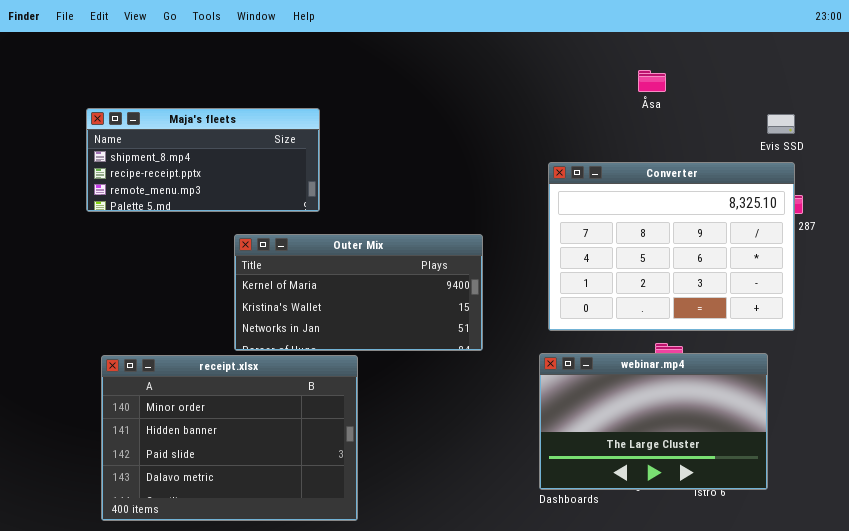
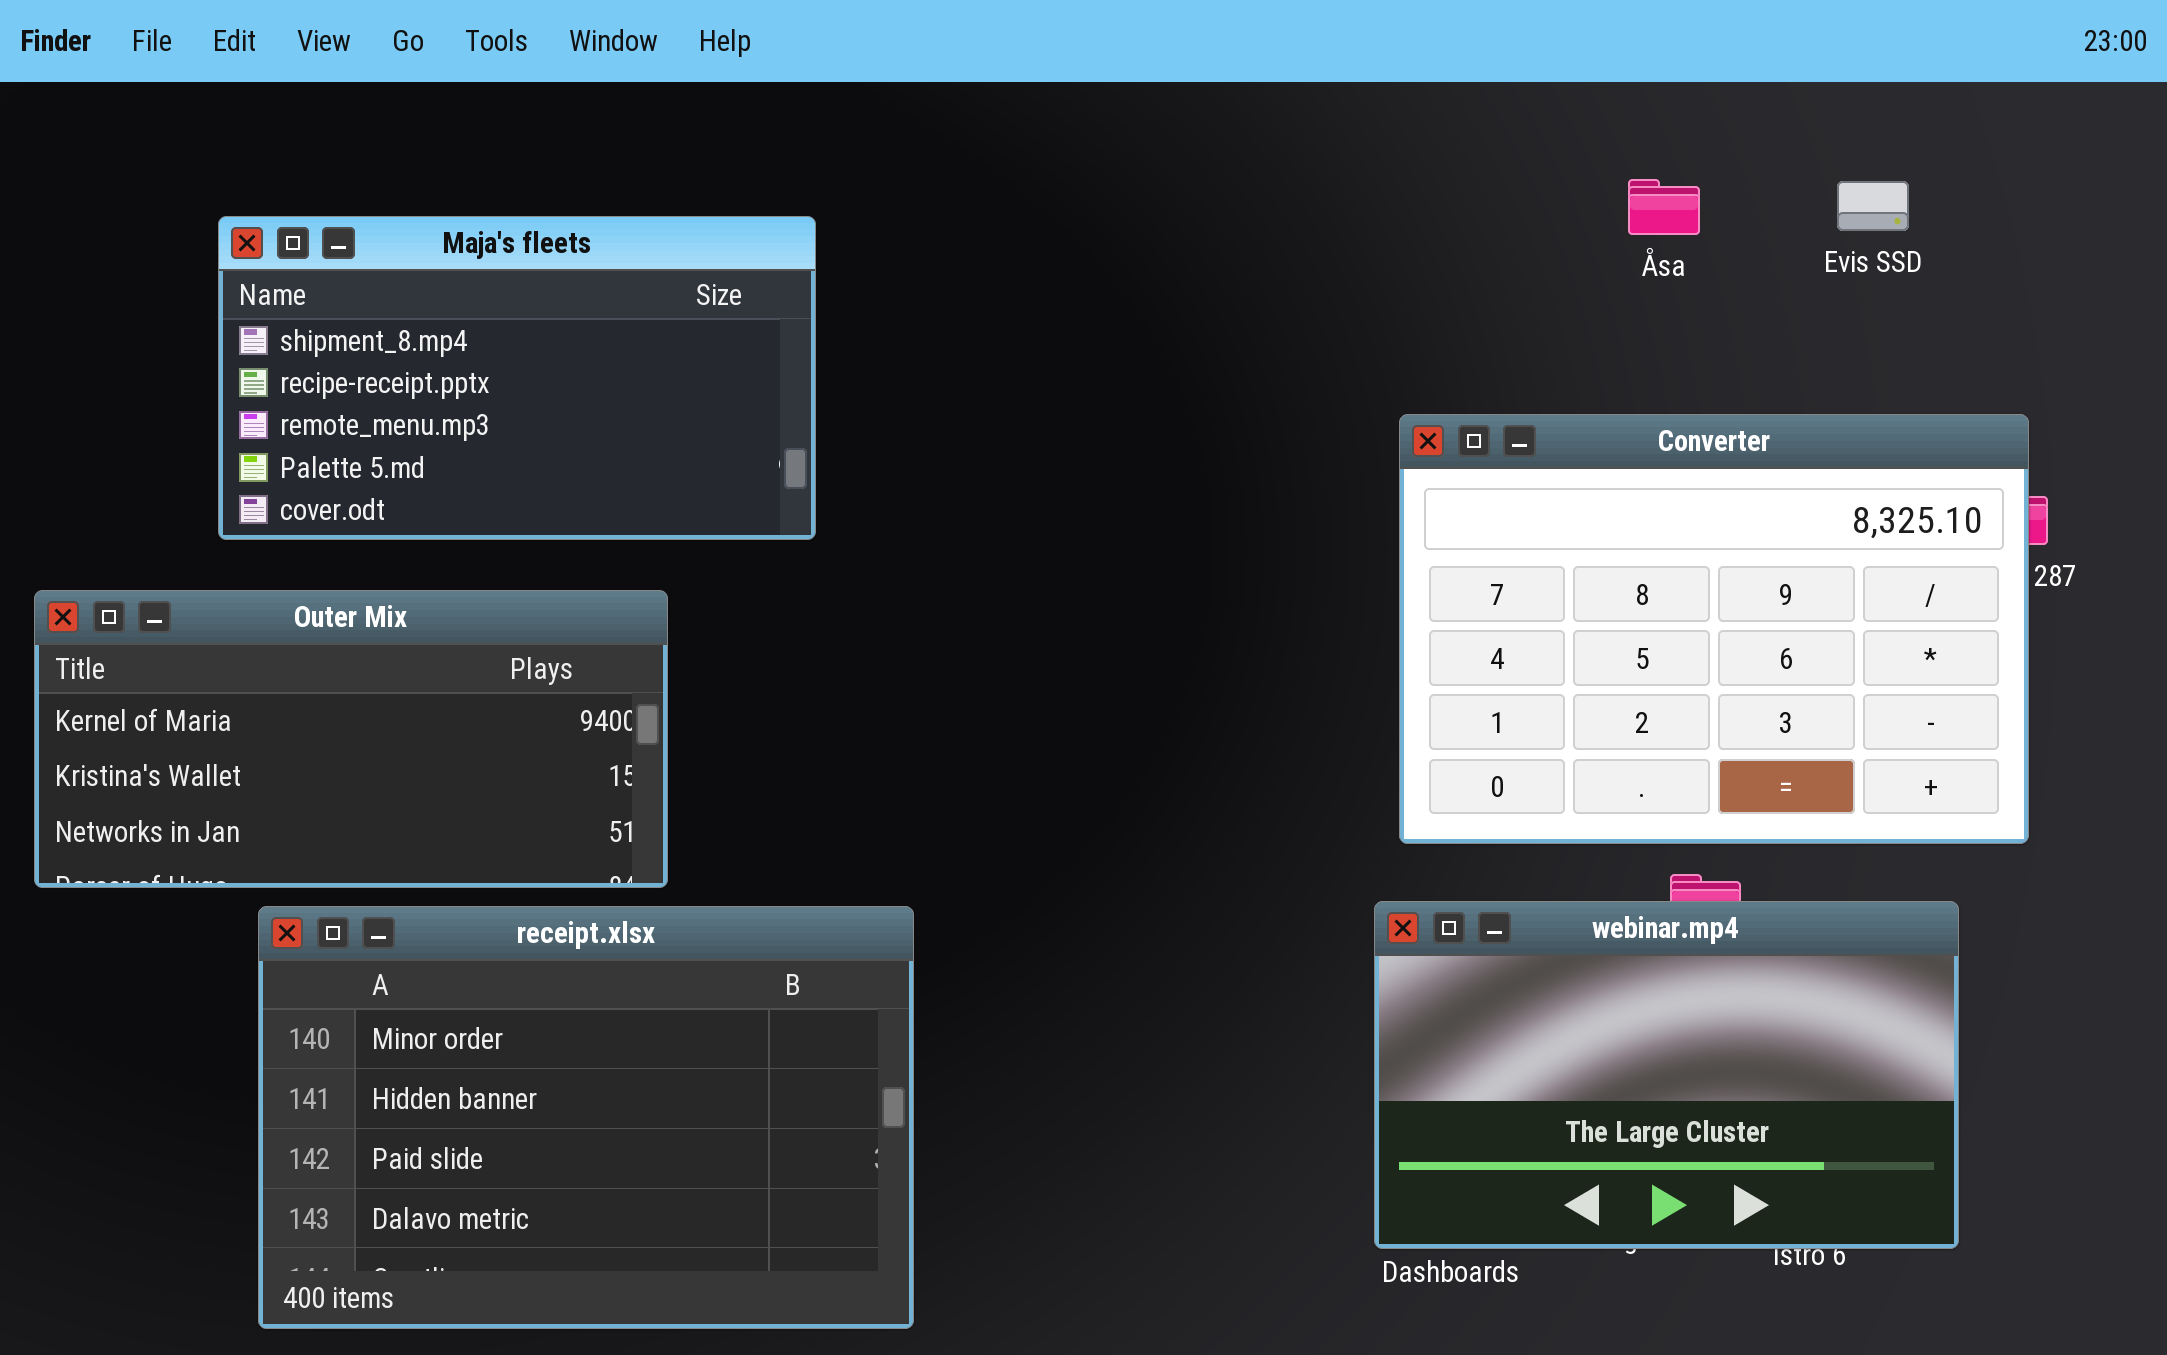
Maja's fleets: [86,108,320,212] -> [218,216,816,540], resized
Evis SSD: [767,114,795,134] -> [1837,181,1909,231], moved
Outer Mix: [234,234,483,351] -> [34,590,668,888], moved

